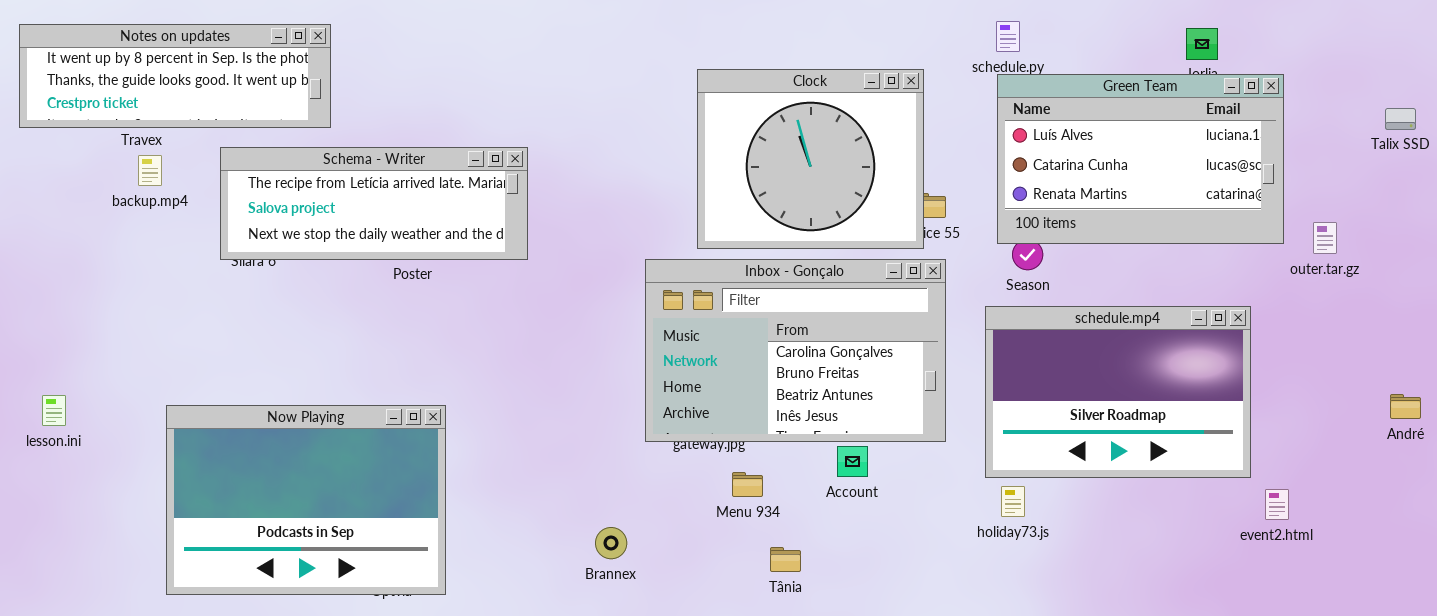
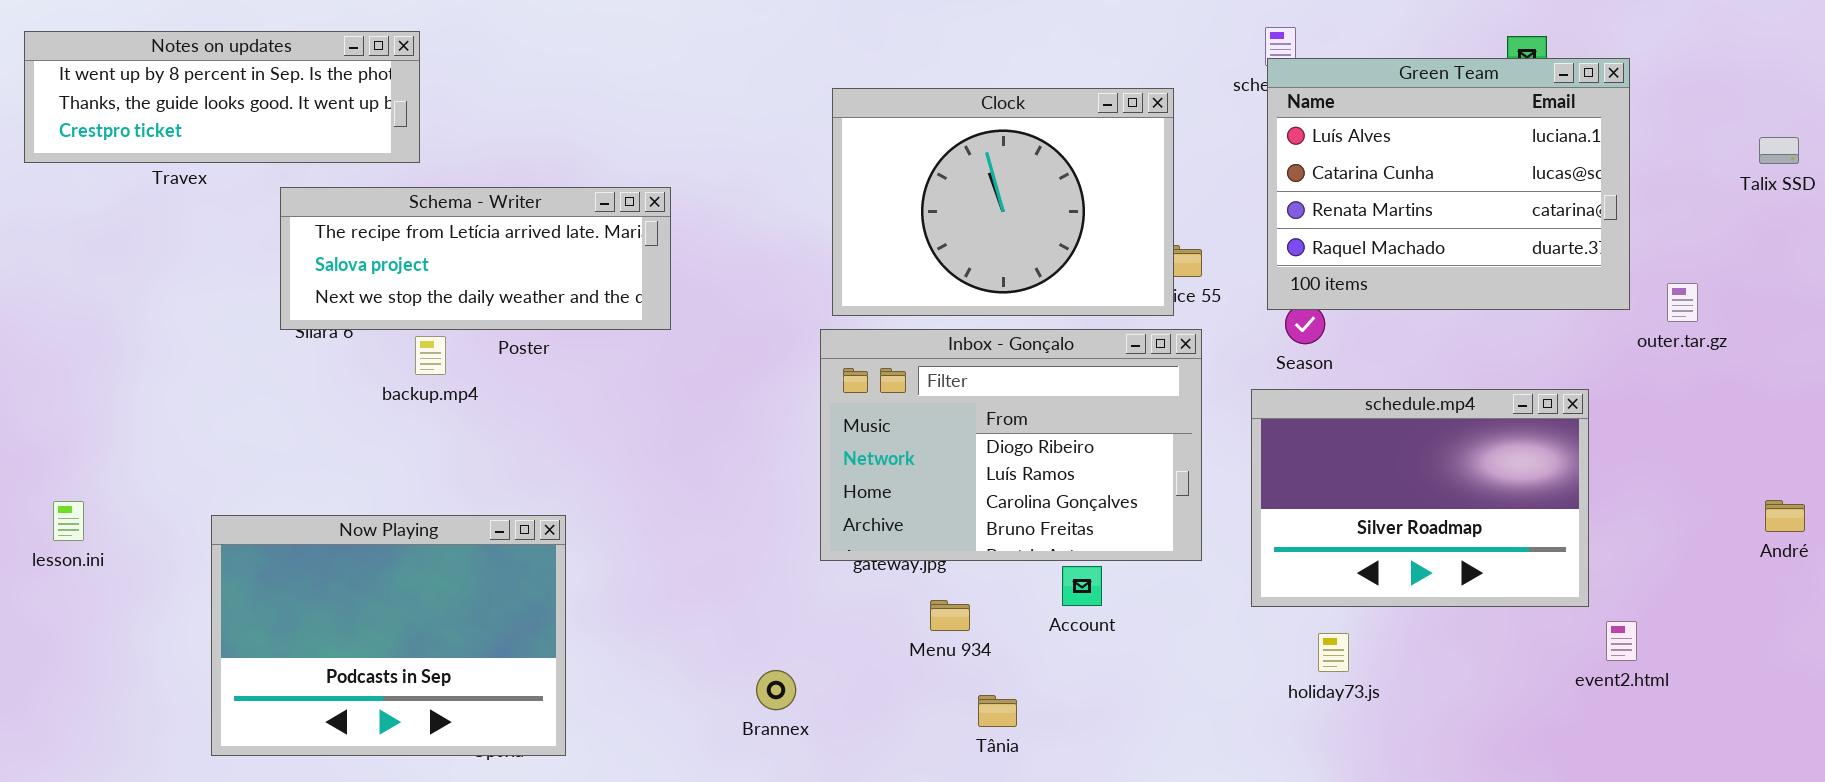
Clock: [697,69,924,249] -> [832,88,1174,316], resized
Green Team: [997,74,1284,244] -> [1267,58,1630,310], resized
backup.mp4: [138,155,162,186] -> [415,336,446,375], moved
Inbox - Gonçalo: [645,259,946,442] -> [820,329,1202,561], scrolled up 2 rows
holiday73.js: [1001,486,1025,517] -> [1318,633,1349,672], moved

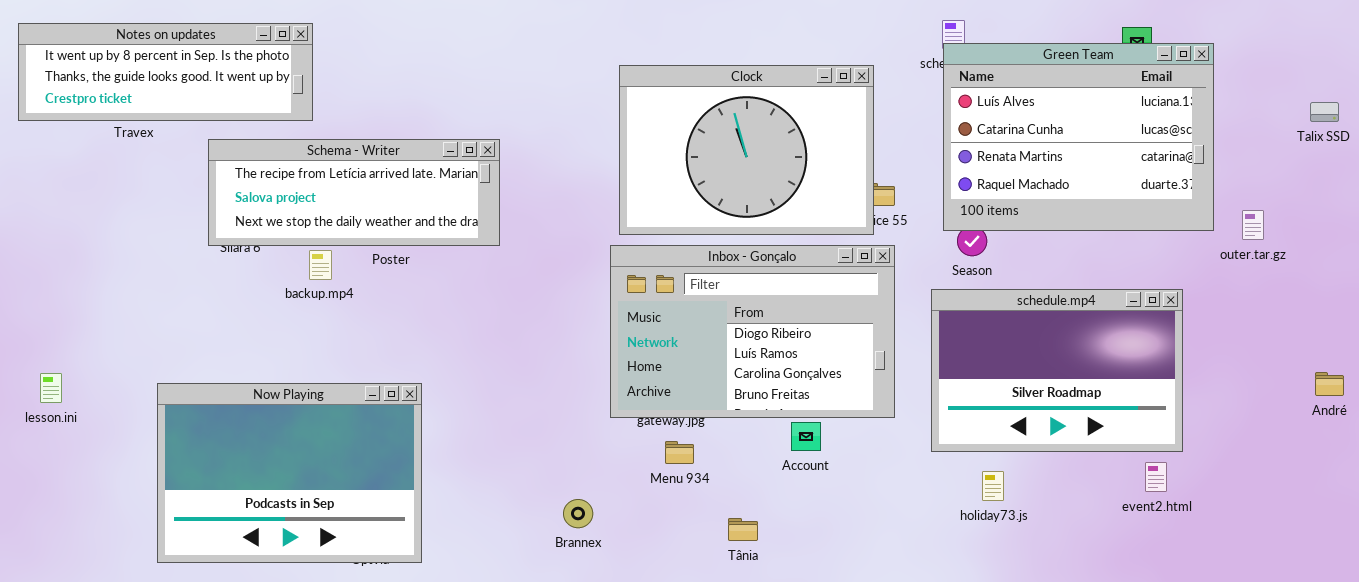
Menu 934: [930,600,970,631] -> [665,441,694,464], moved
event2.html: [1606,621,1637,661] -> [1145,462,1167,492], moved

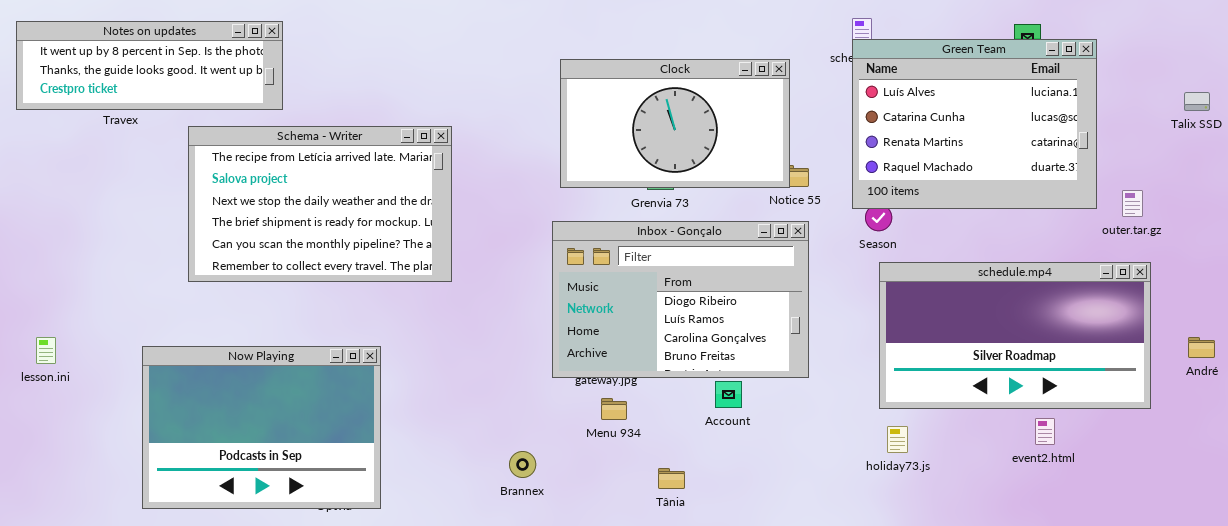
Clock: [619,65,874,235] -> [560,59,790,188], resized
Schema - Writer: [208,139,500,246] -> [188,126,452,282], resized
schedule.mp4: [931,289,1183,452] -> [879,262,1151,409], moved, resized

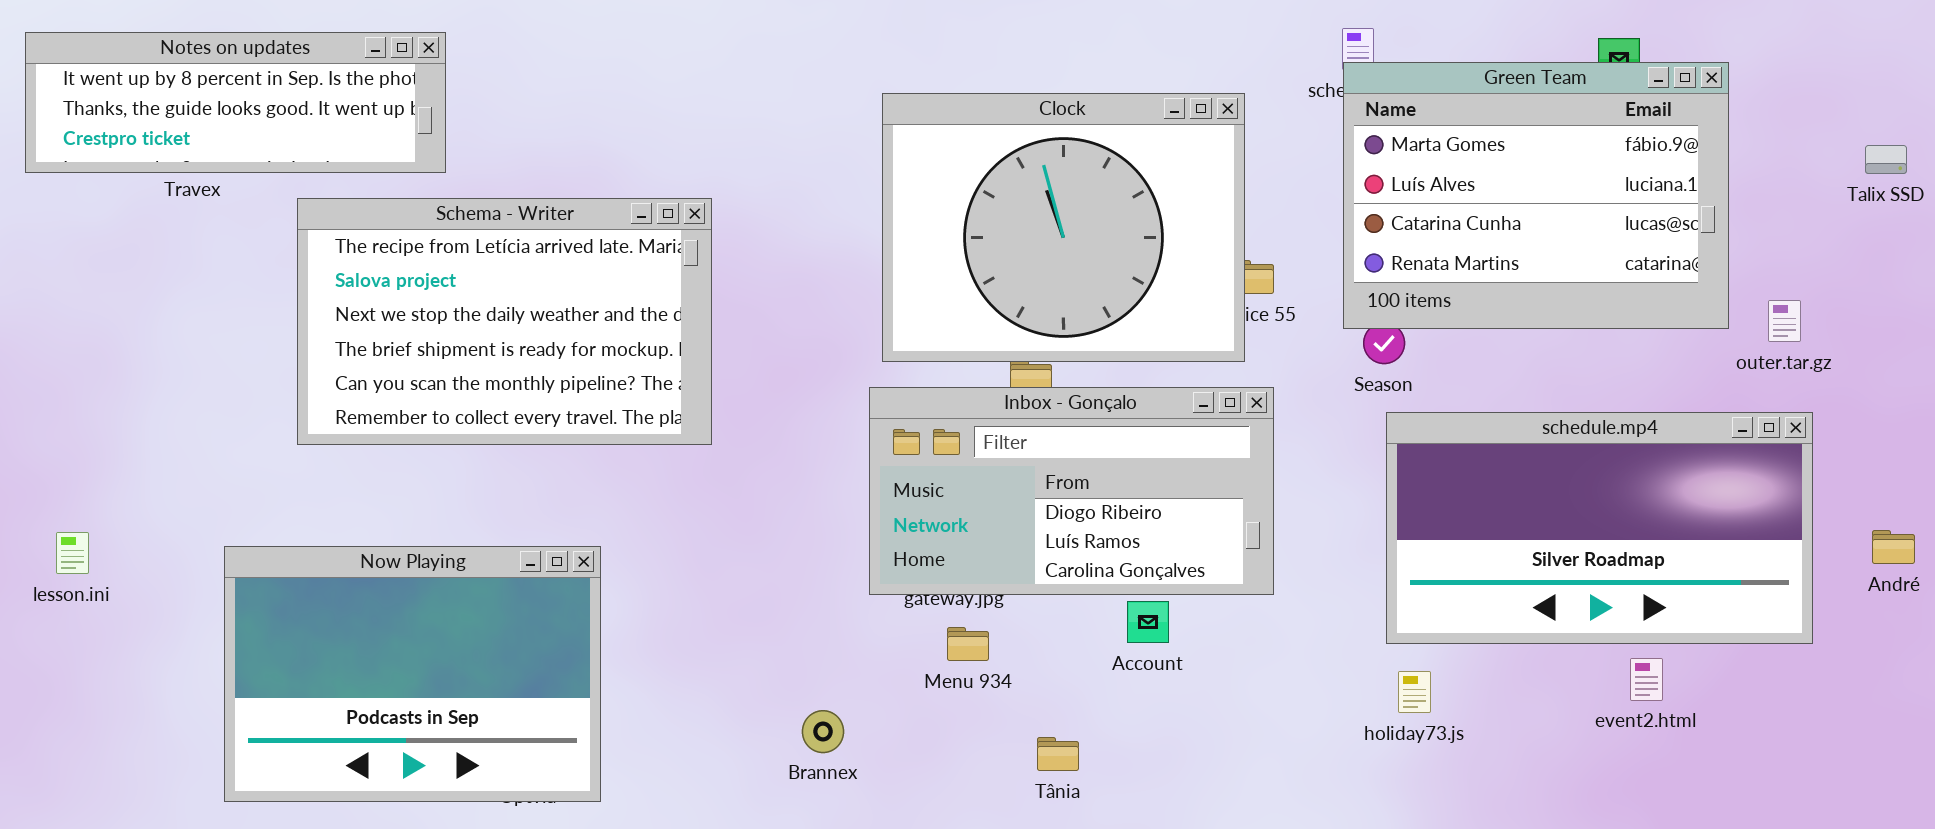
Green Team: [852,39,1097,209] -> [1343,62,1729,329], scrolled up 1 row
Clock: [560,59,790,188] -> [882,93,1245,362], resized
Inbox - Gonçalo: [552,221,809,378] -> [869,387,1274,595], resized

